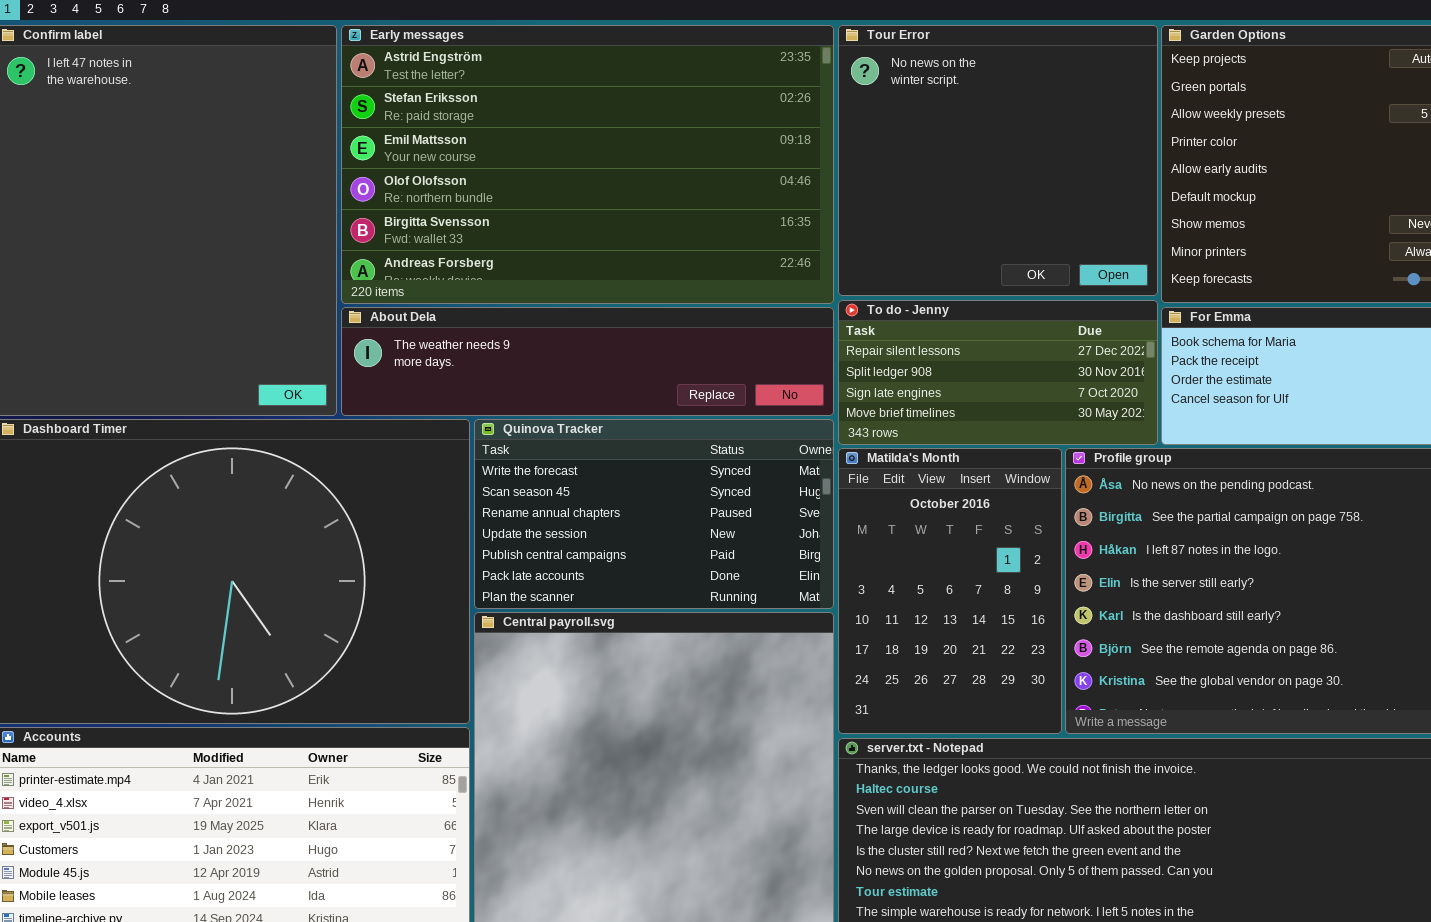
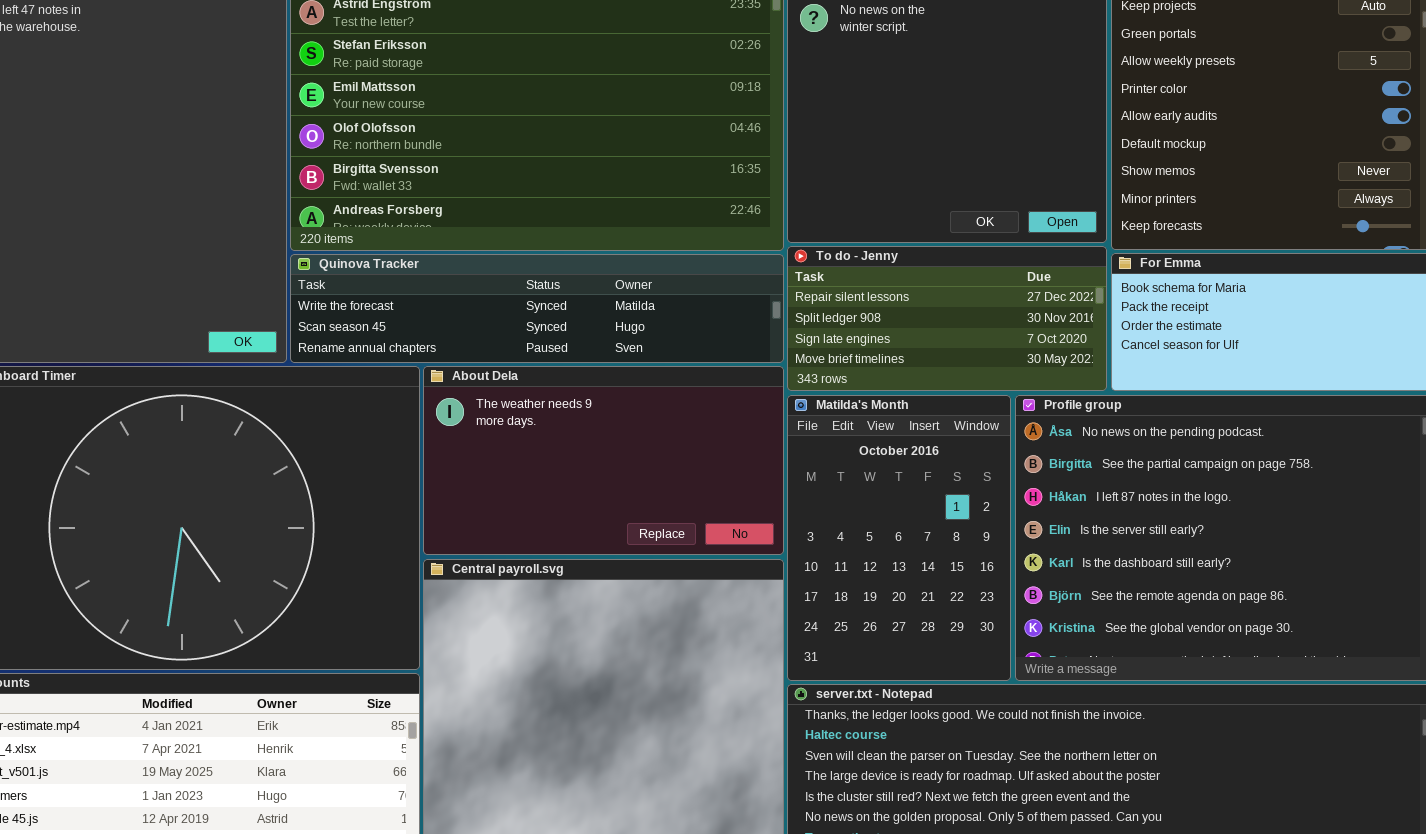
About Dela: [341,307,834,416] -> [423,366,784,555], moved, resized
Quinova Tracker: [474,419,834,609] -> [290,254,784,363], moved, resized

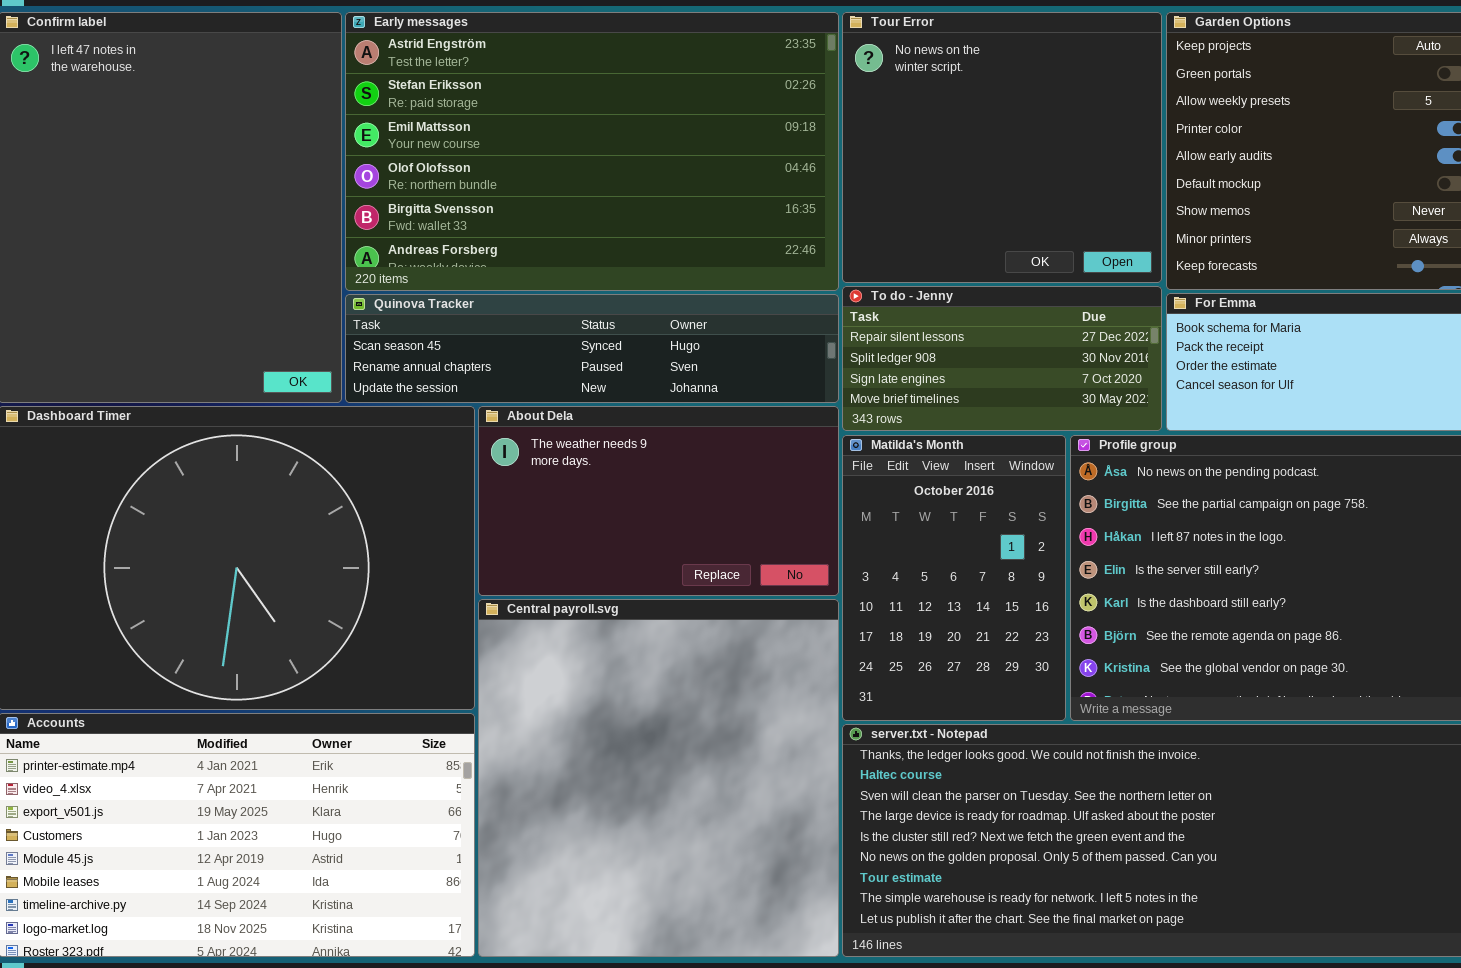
Quinova Tracker: [290,254,784,363] -> [345,294,839,403], scrolled down 1 row

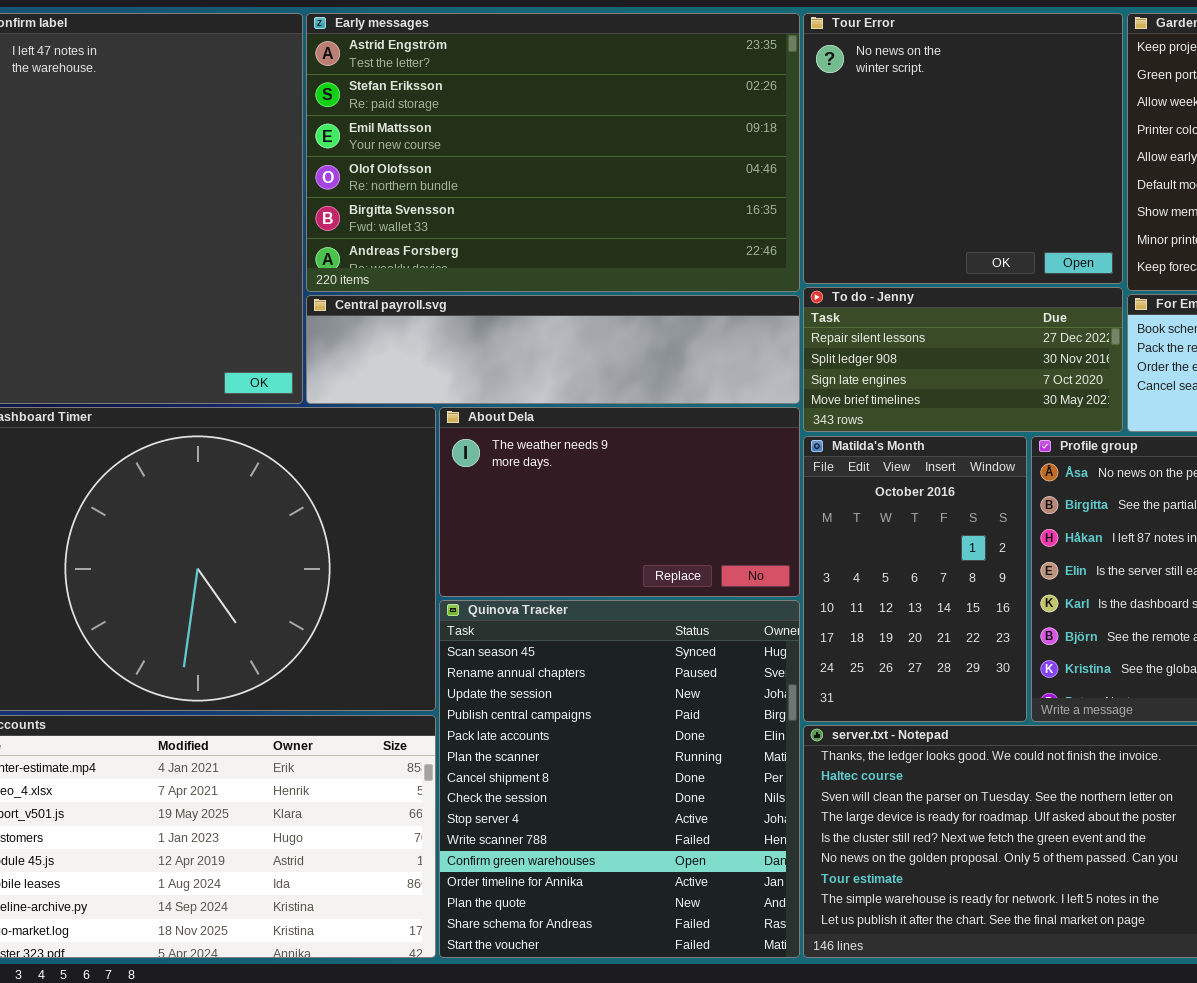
Quinova Tracker: [345,294,839,403] -> [439,600,800,958], moved, resized
Central payroll.svg: [478,599,839,957] -> [306,295,800,404], moved, resized

